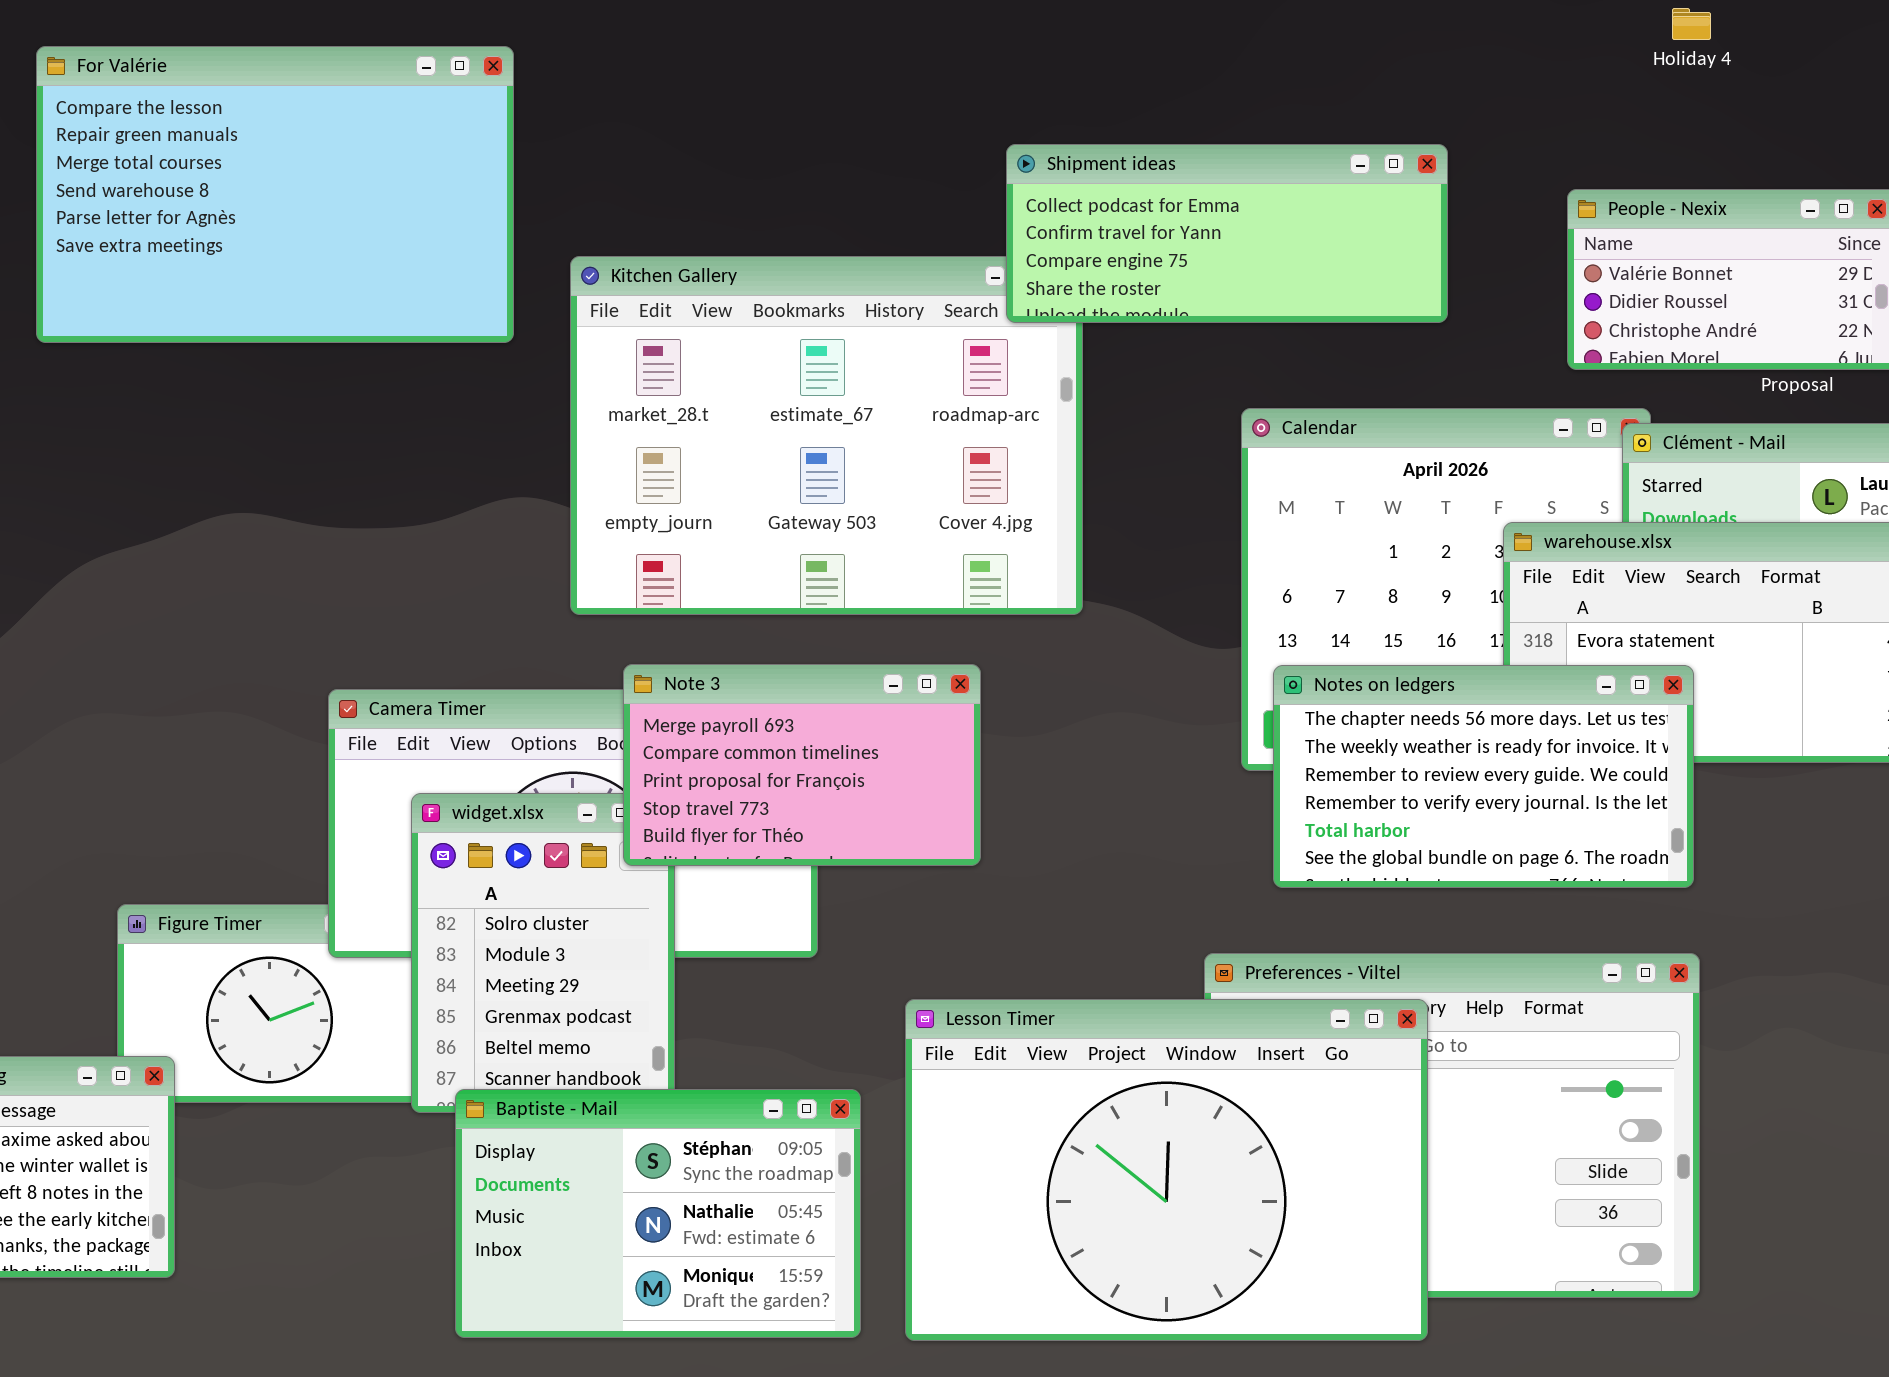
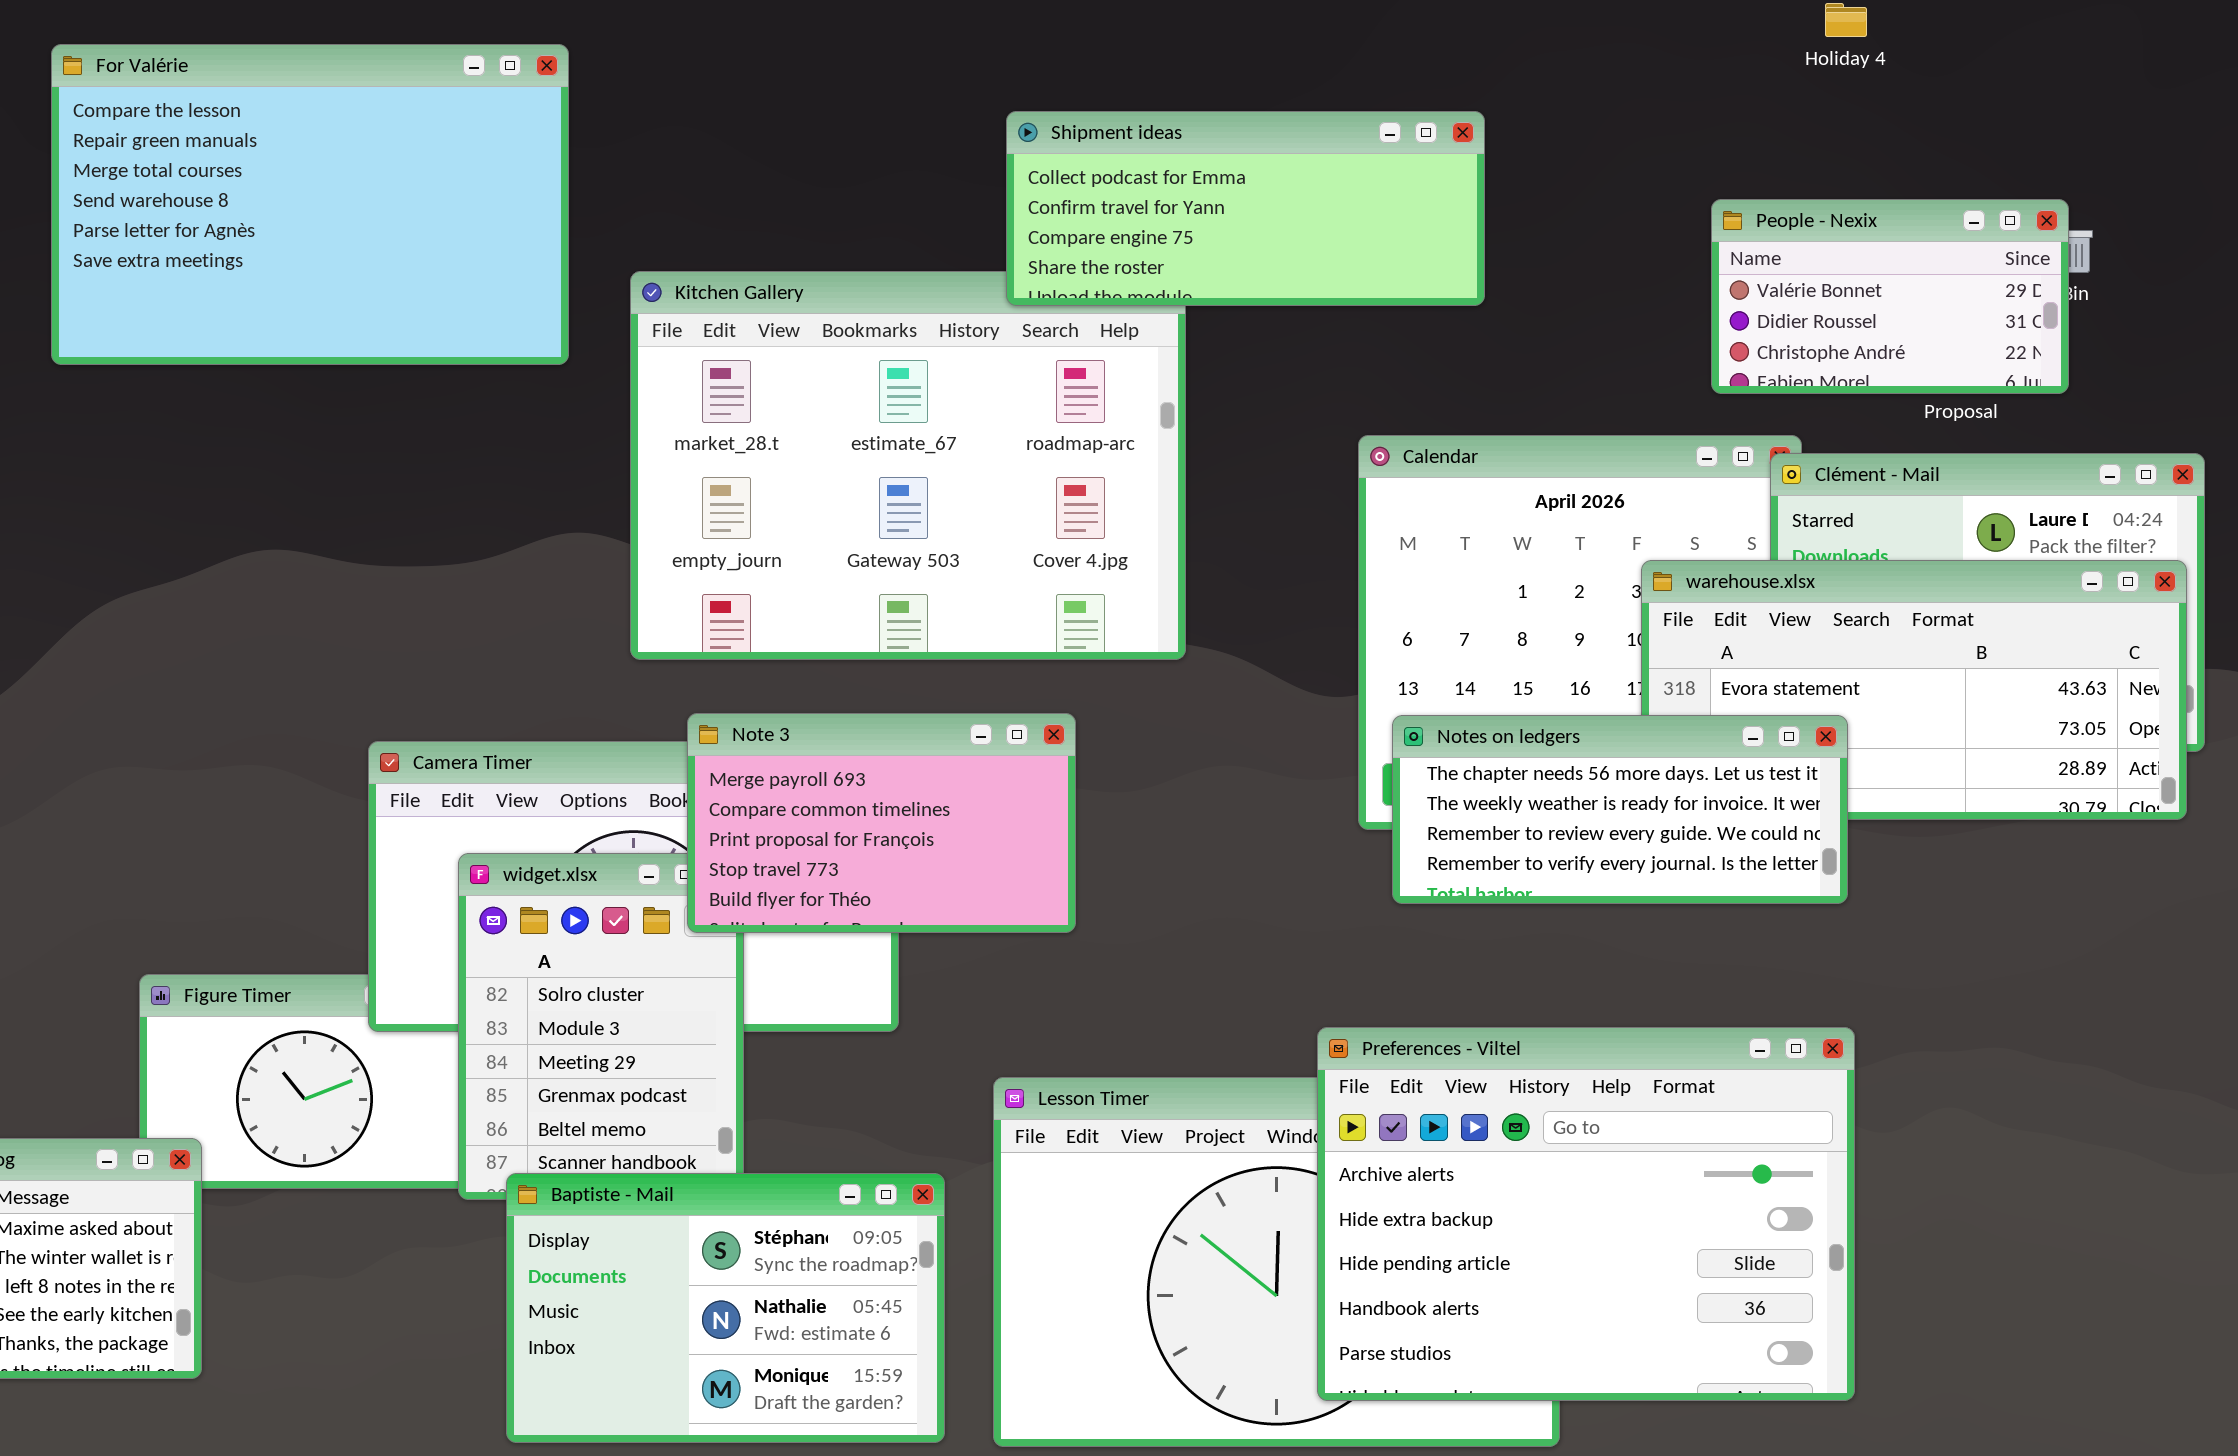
Shipment ideas: [1006,144,1448,323] -> [1006,111,1485,306], moved
Notes on ledgers: [1273,665,1694,888] -> [1392,715,1848,904], resized
Preferences - Viltel: [1204,953,1700,1298] -> [1317,1027,1855,1401], raised

